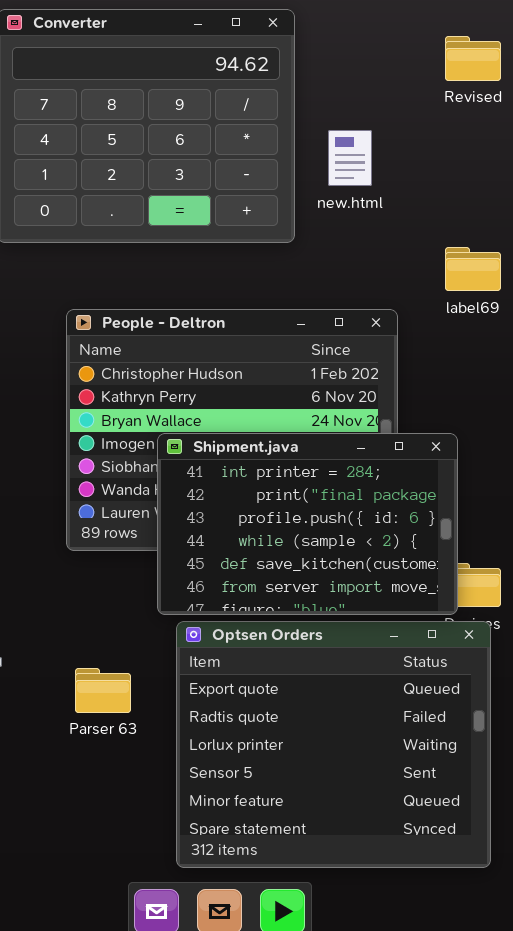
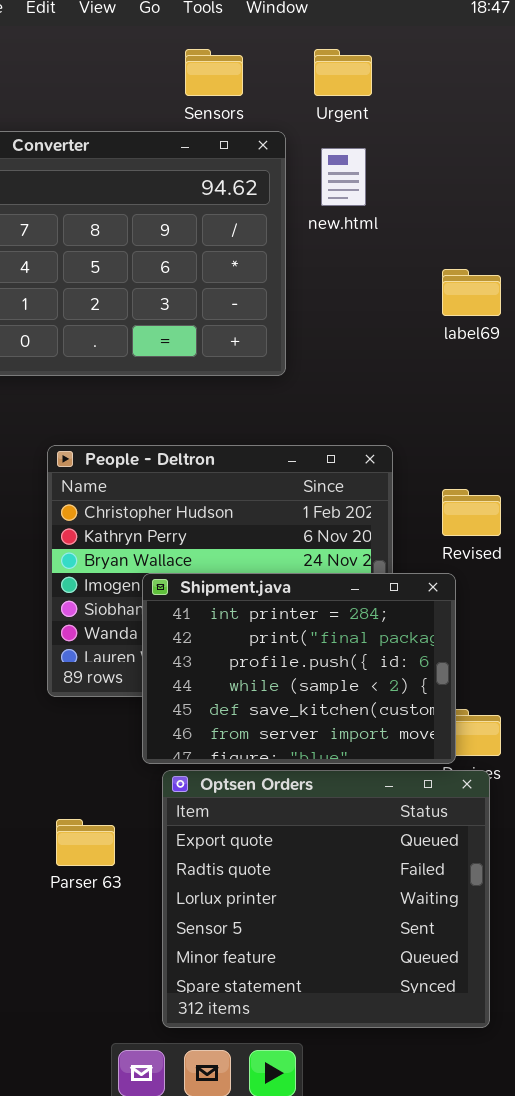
Revised: [445,36,501,81] -> [442,489,501,536], moved
new.html: [328,130,372,186] -> [321,148,366,206], moved
label69: [445,247,501,291] -> [442,269,501,316], moved

